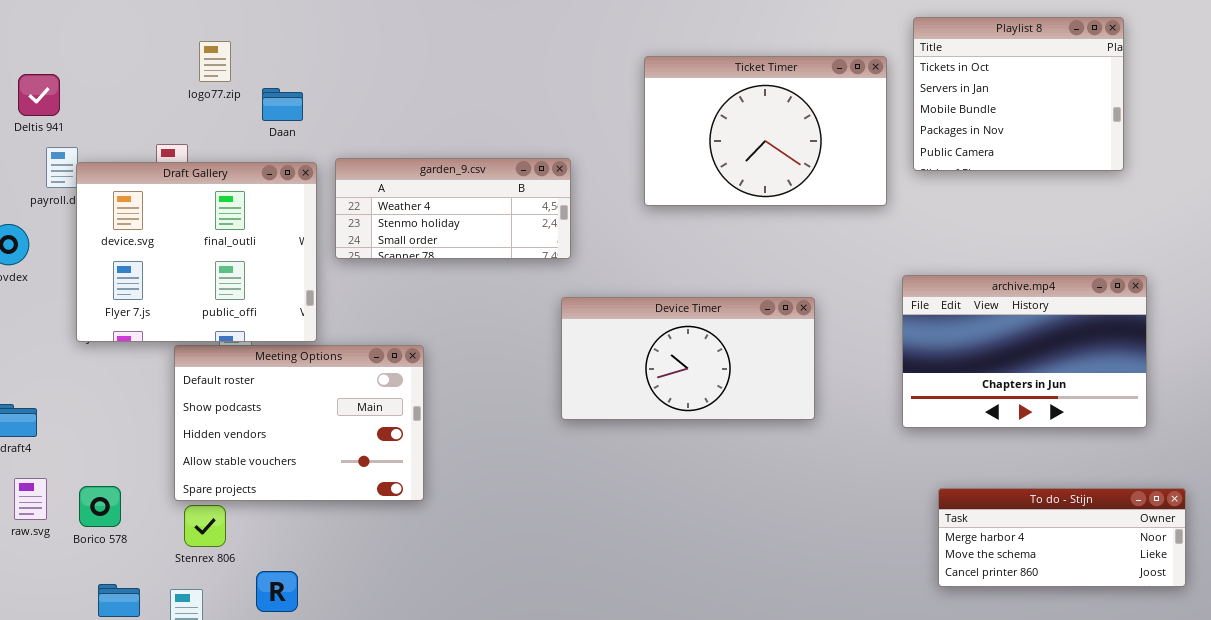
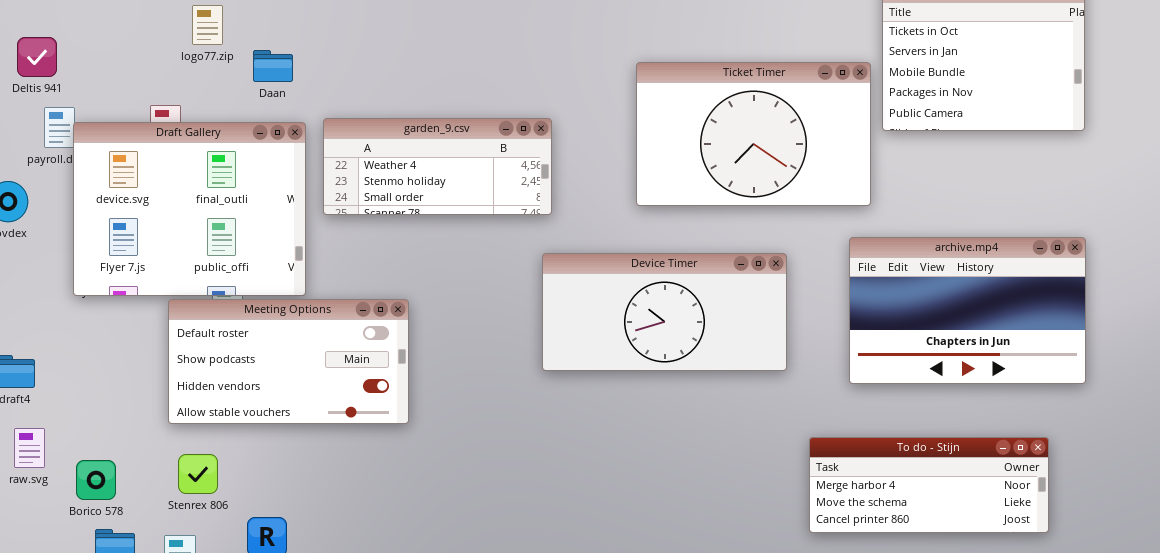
Ticket Timer: [644,56,887,206] -> [636,62,871,206], moved
archive.mp4: [902,275,1147,428] -> [849,237,1086,384], moved
Meeting Options: [174,345,424,501] -> [168,299,409,424], resized
Borico 578: [79,486,121,527] -> [76,460,116,500], moved
To do - Stijn: [938,488,1186,587] -> [809,437,1049,533], moved

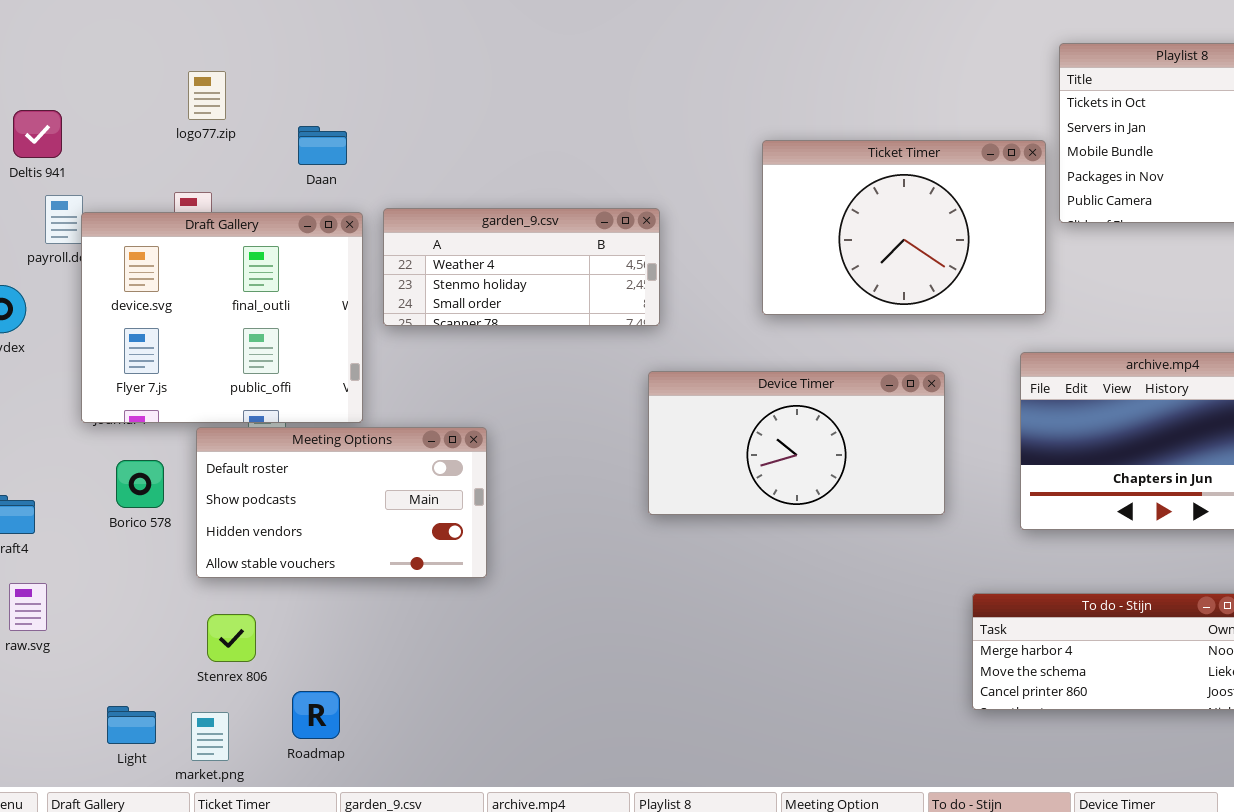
logo77.zip: [192,5,223,45] -> [188,71,226,120], moved
Borico 578: [76,460,116,500] -> [116,460,164,508], moved

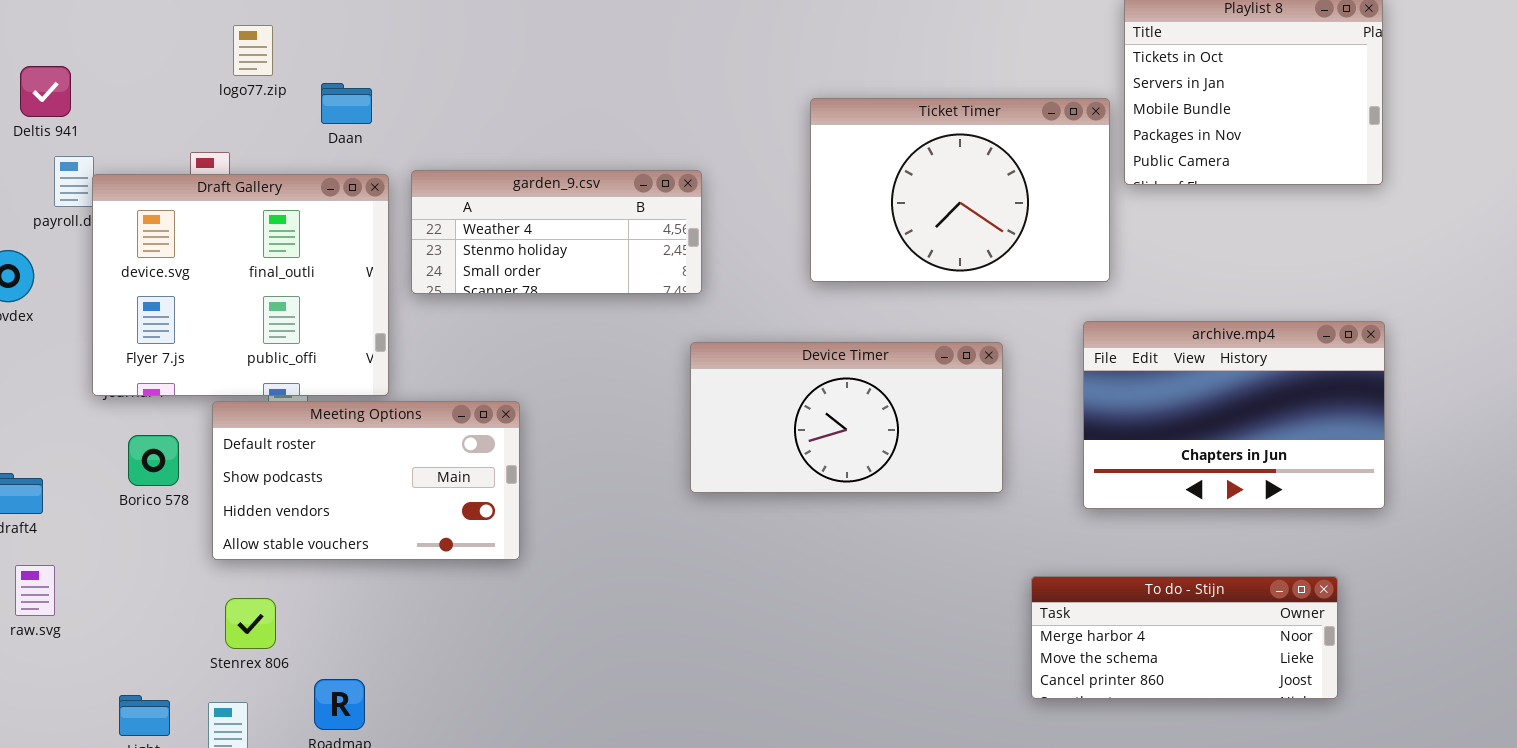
logo77.zip: [188,71,226,120] -> [233,25,273,76], moved

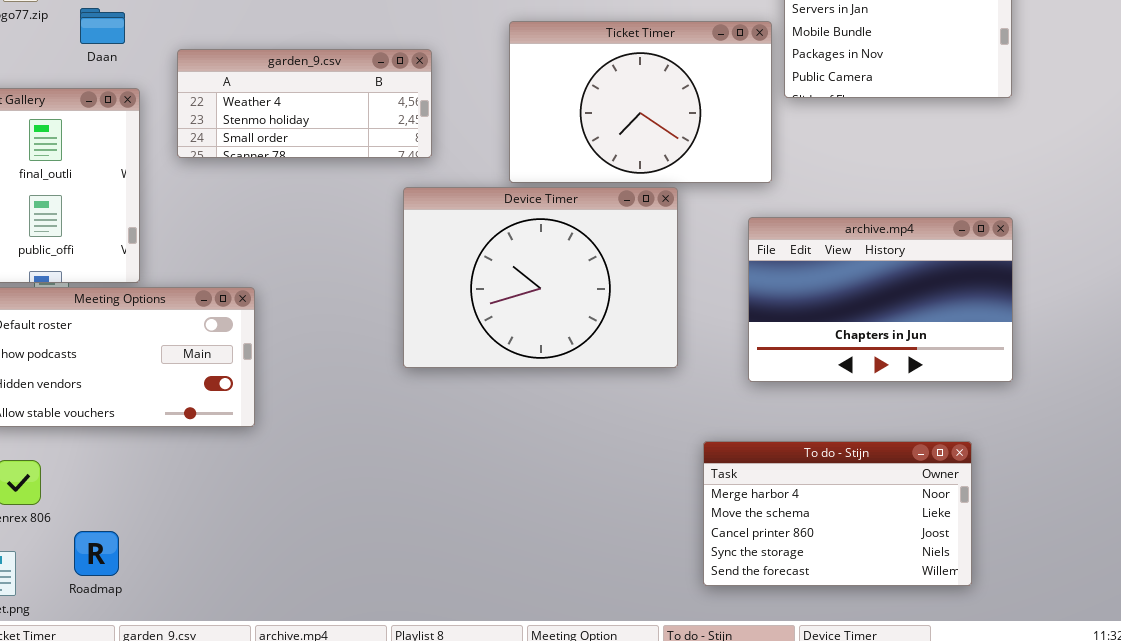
garden_9.csv: [411,170,702,294] -> [177,49,432,158], moved
Device Timer: [690,342,1003,493] -> [403,187,678,368], resized
To do - Stijn: [1031,576,1338,699] -> [703,441,972,586], resized

